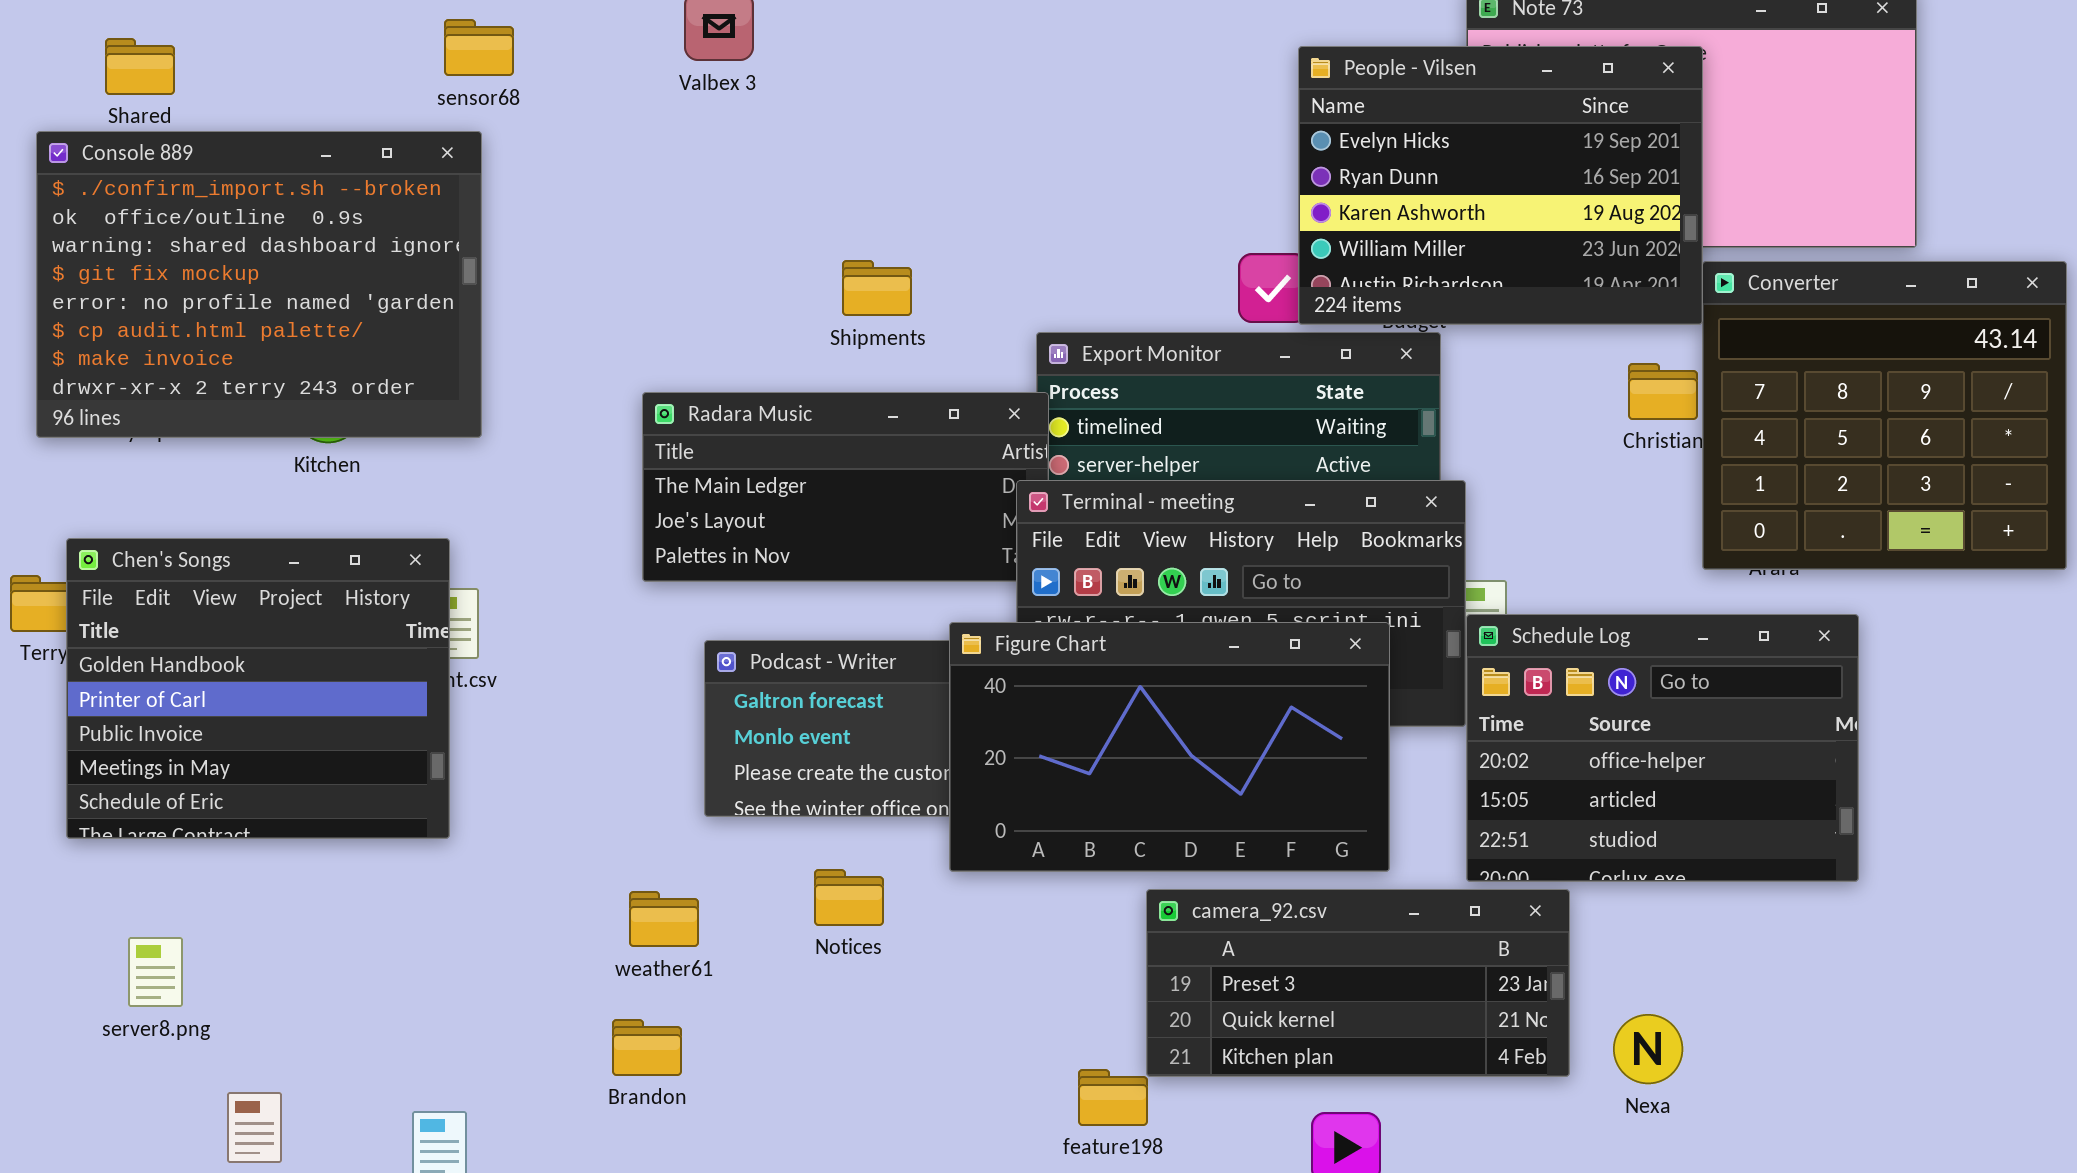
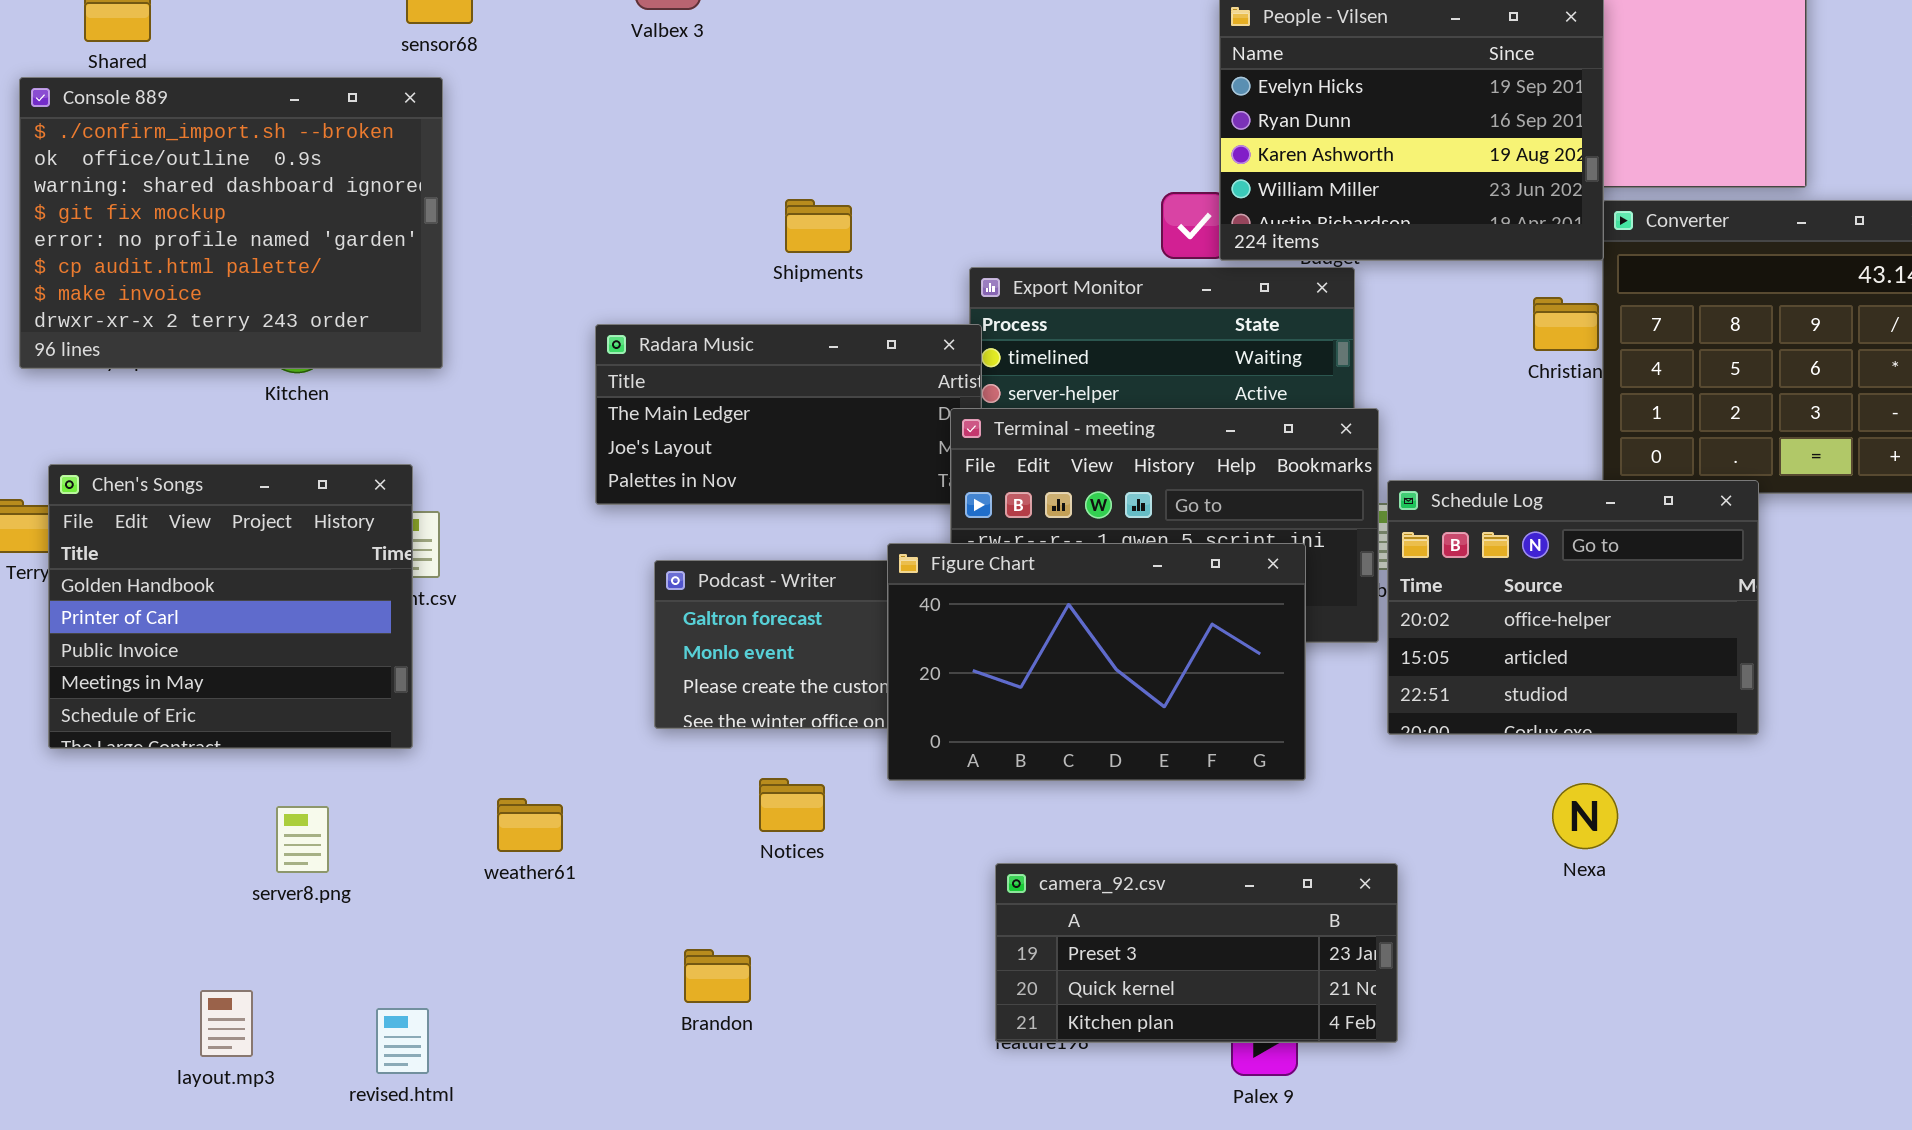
Schedule Log: [1466,614,1859,882] -> [1387,480,1759,735], moved
camera_92.csv: [1146,889,1570,1077] -> [995,863,1398,1043], moved
weather61: [629,891,699,947] -> [497,798,563,852], moved
server8.png: [128,937,183,1007] -> [276,806,329,873], moved
Nexa: [1613,1014,1683,1084] -> [1552,783,1618,849], moved
Brandon: [612,1019,682,1076] -> [684,949,751,1003], moved

